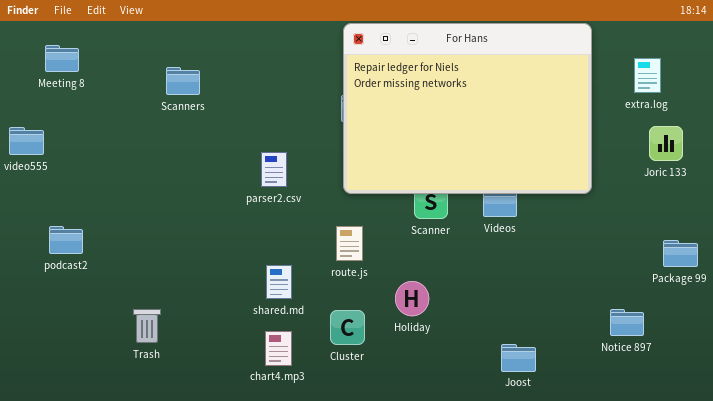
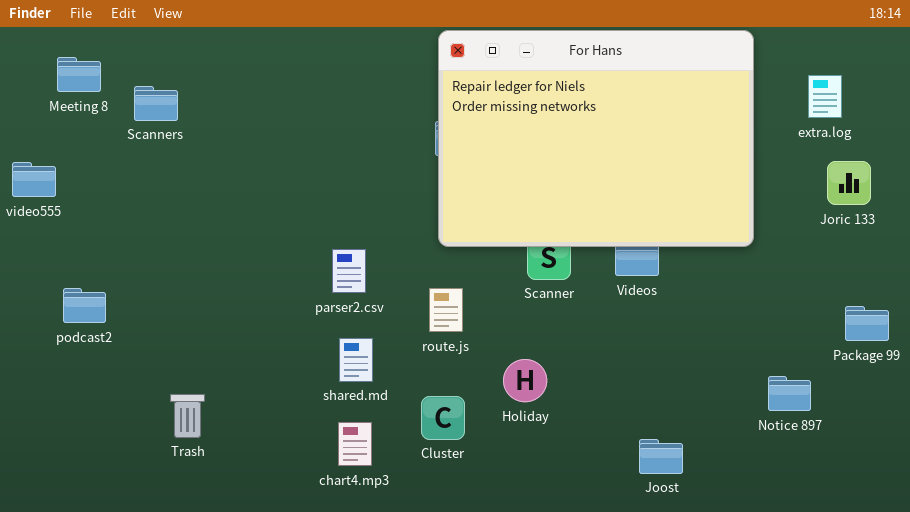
Scanners: [166,67,200,95] -> [134,86,178,121], moved
parser2.csv: [261,152,287,187] -> [332,249,366,293], moved
Notice 897: [610,309,644,336] -> [768,376,811,411], moved

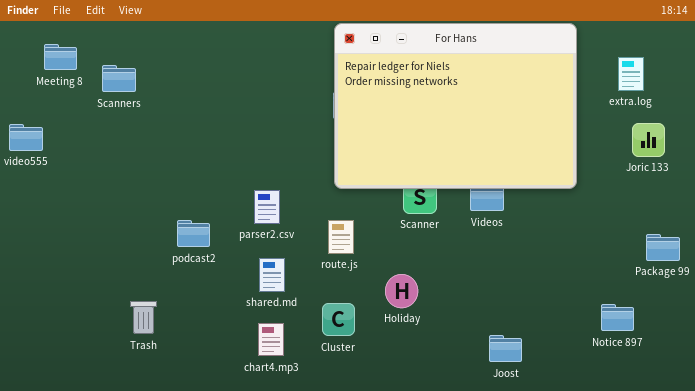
podcast2: [63,288,106,323] -> [177,220,210,247], moved
Notice 897: [768,376,811,411] -> [601,304,634,331], moved

